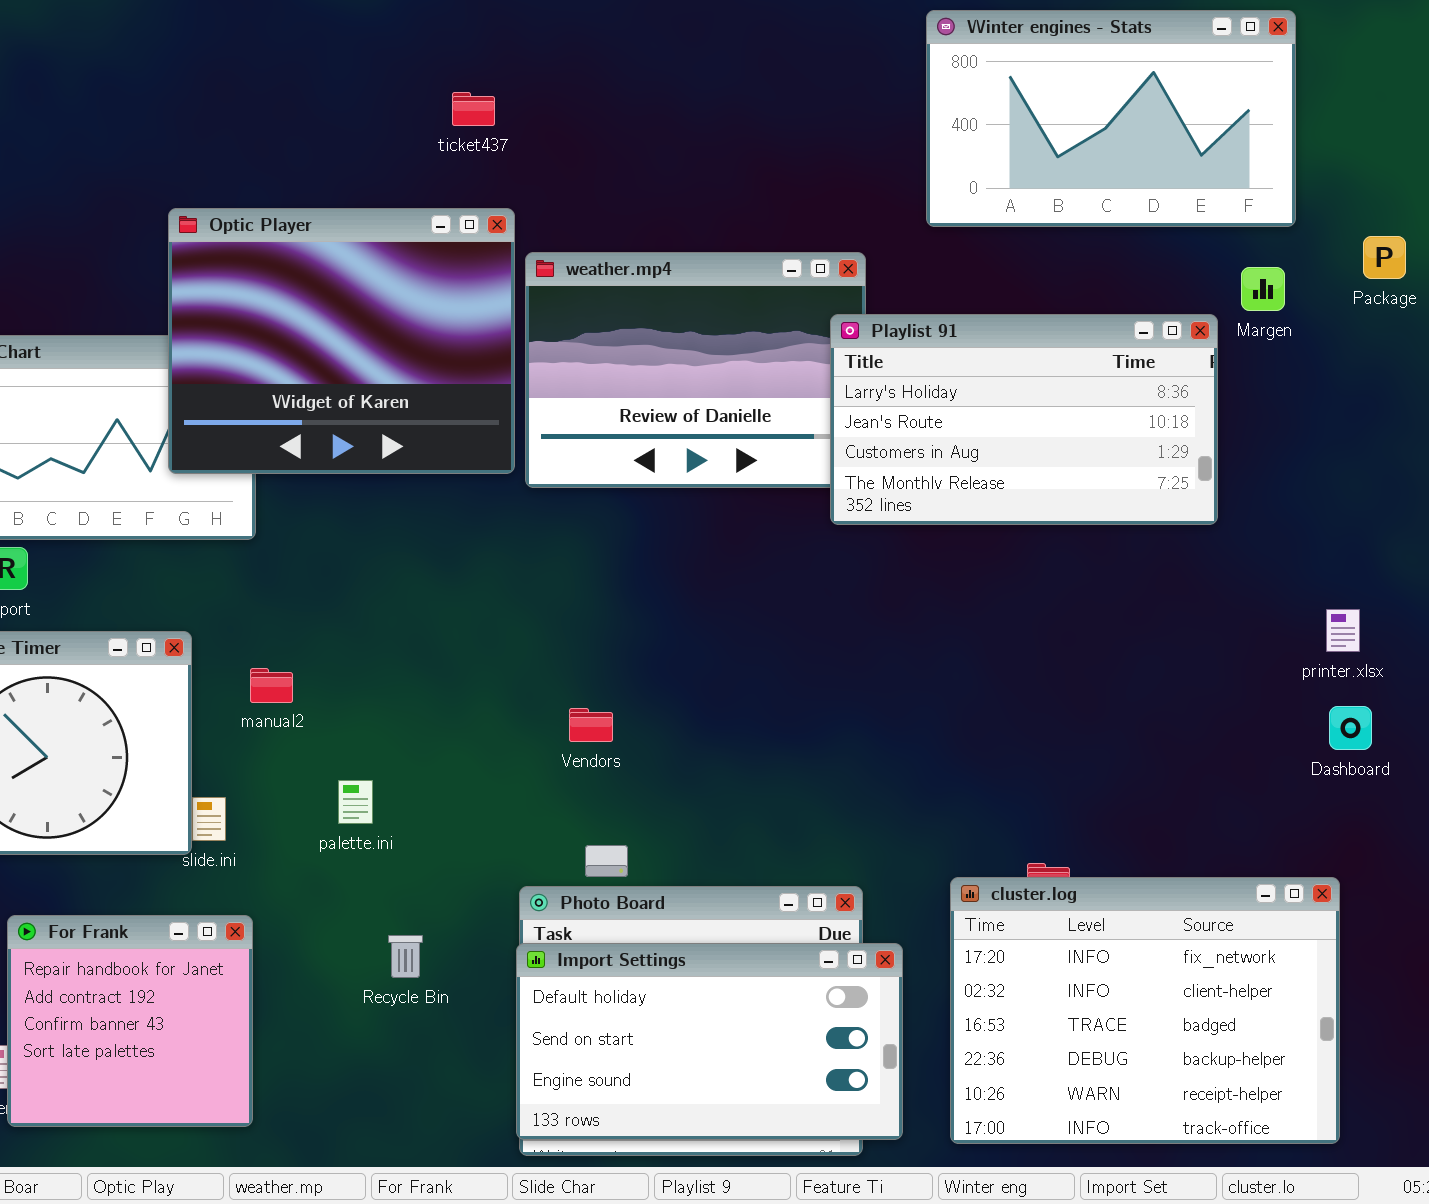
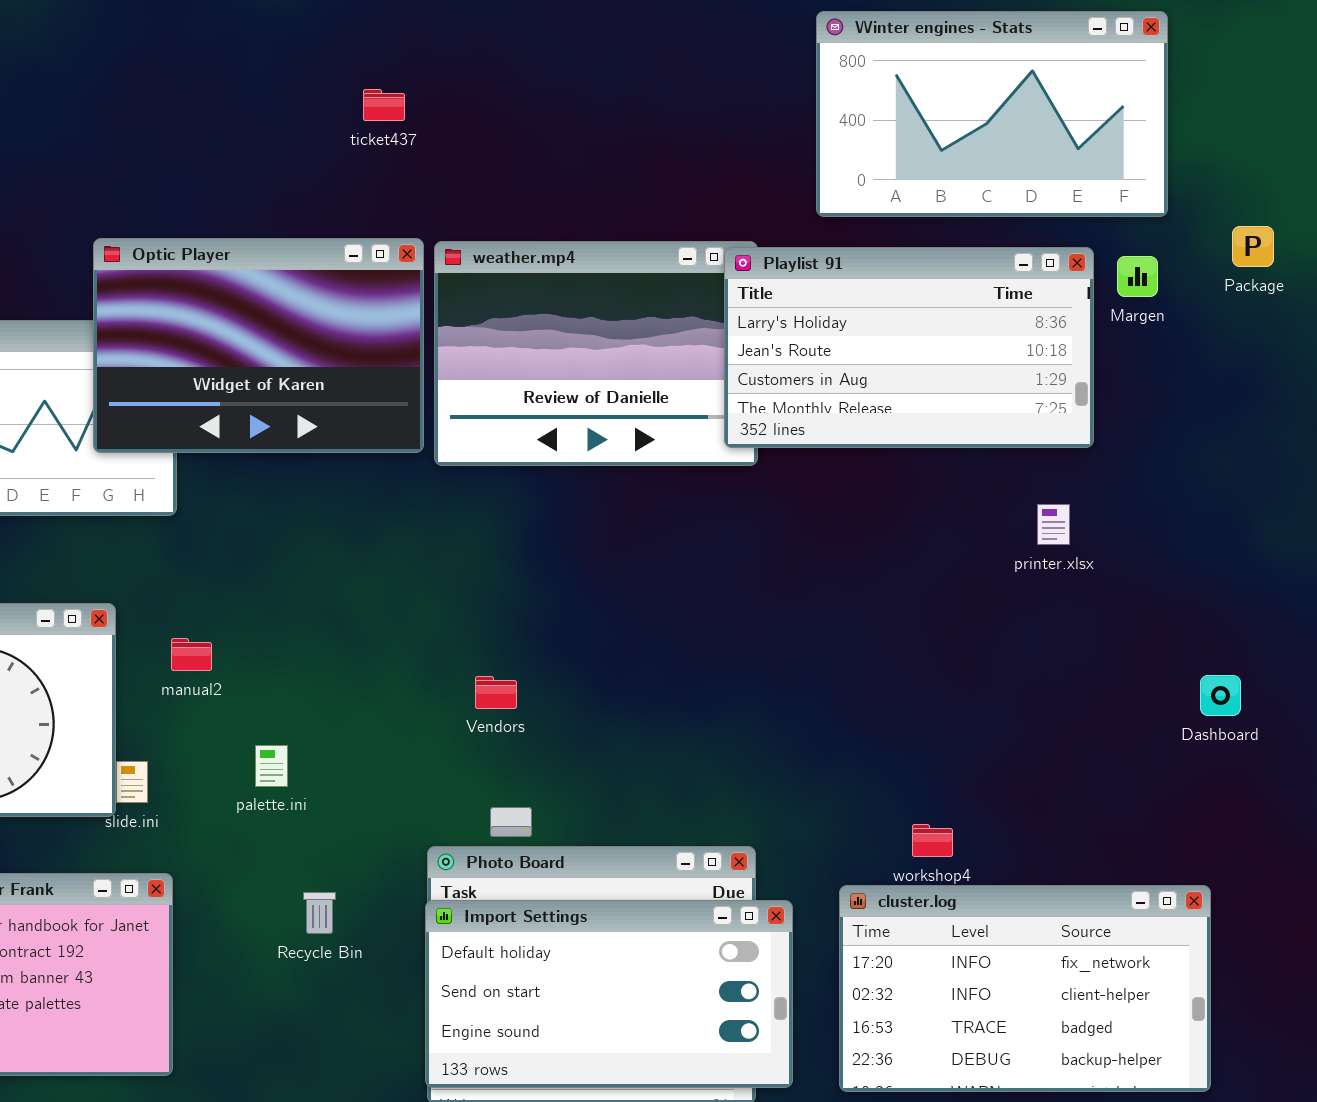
Optic Player: [168,208,515,474] -> [93,238,424,453], resized
Playlist 91: [830,314,1218,525] -> [724,247,1094,448], moved
printer.xlsx: [1326,609,1360,652] -> [1037,504,1070,545], moved
cluster.log: [950,877,1340,1144] -> [839,885,1211,1092], resized

